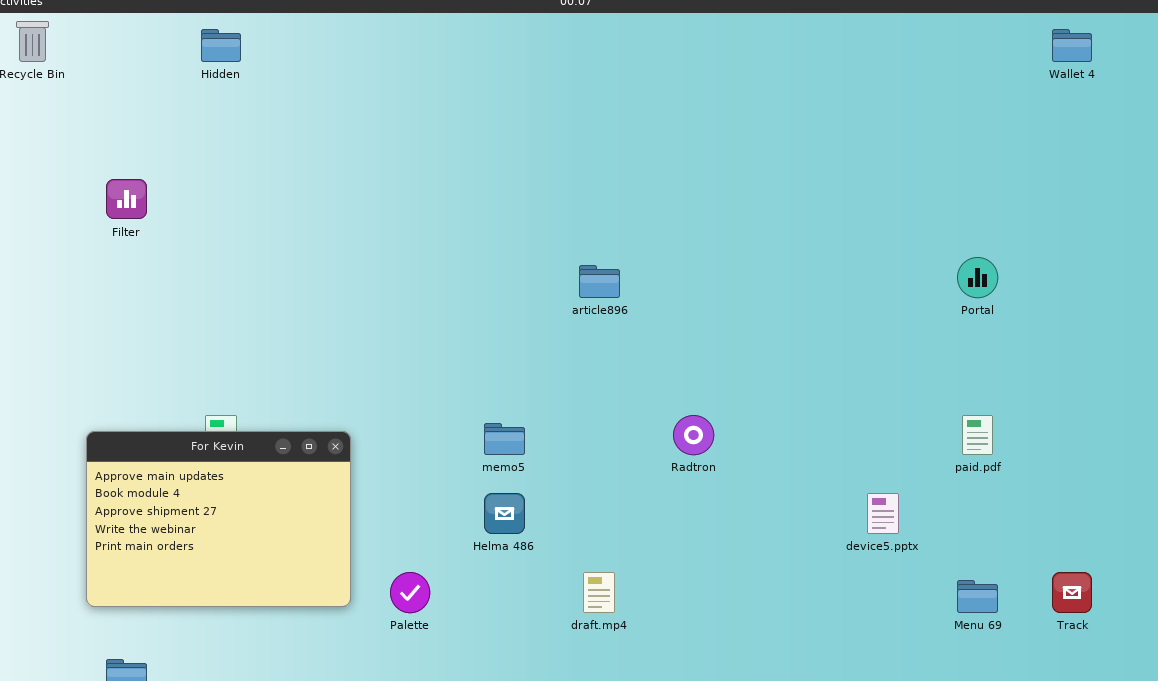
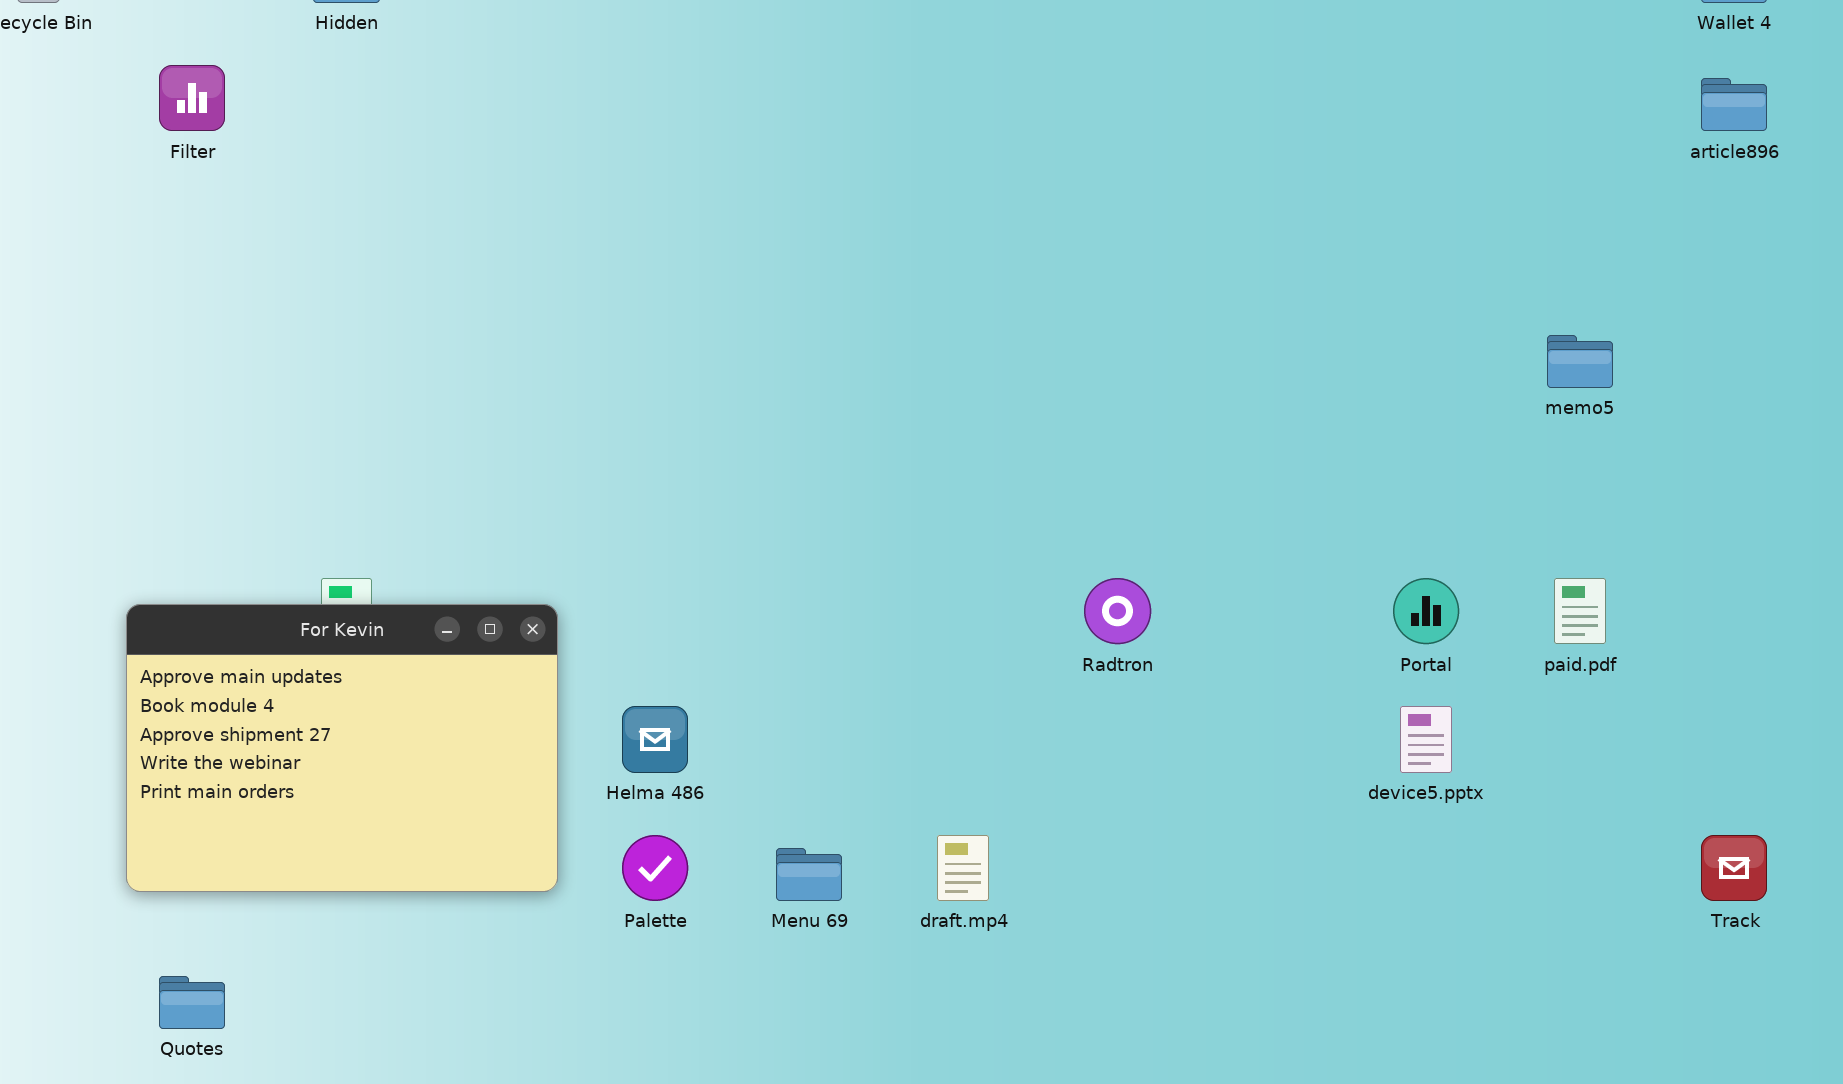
Filter: [106,179,147,219] -> [159,65,225,131], moved
Portal: [957,257,998,298] -> [1393,578,1459,644], moved
article896: [579,265,620,298] -> [1701,78,1767,131], moved
memo5: [484,423,525,455] -> [1547,335,1613,388], moved
Helma 486: [484,493,525,534] -> [622,706,688,773], moved
Menu 69: [957,580,998,613] -> [776,848,842,901], moved

